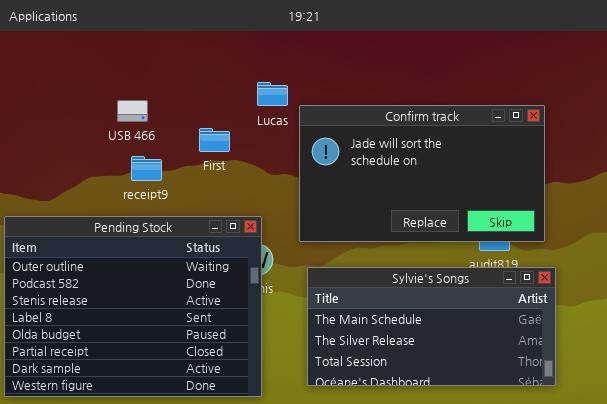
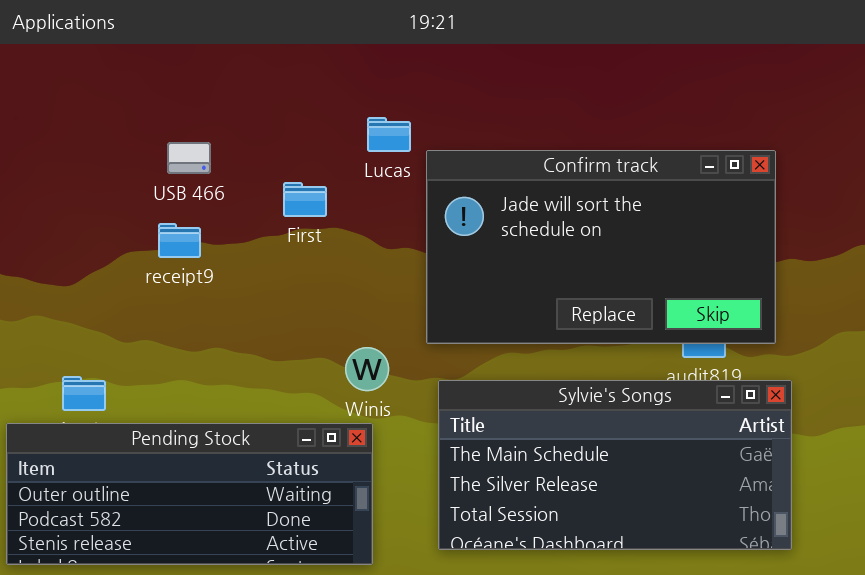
receipt9: [131,156,162,181] -> [158,223,201,258], moved
Pending Stock: [4,216,262,397] -> [6,423,373,565], resized

